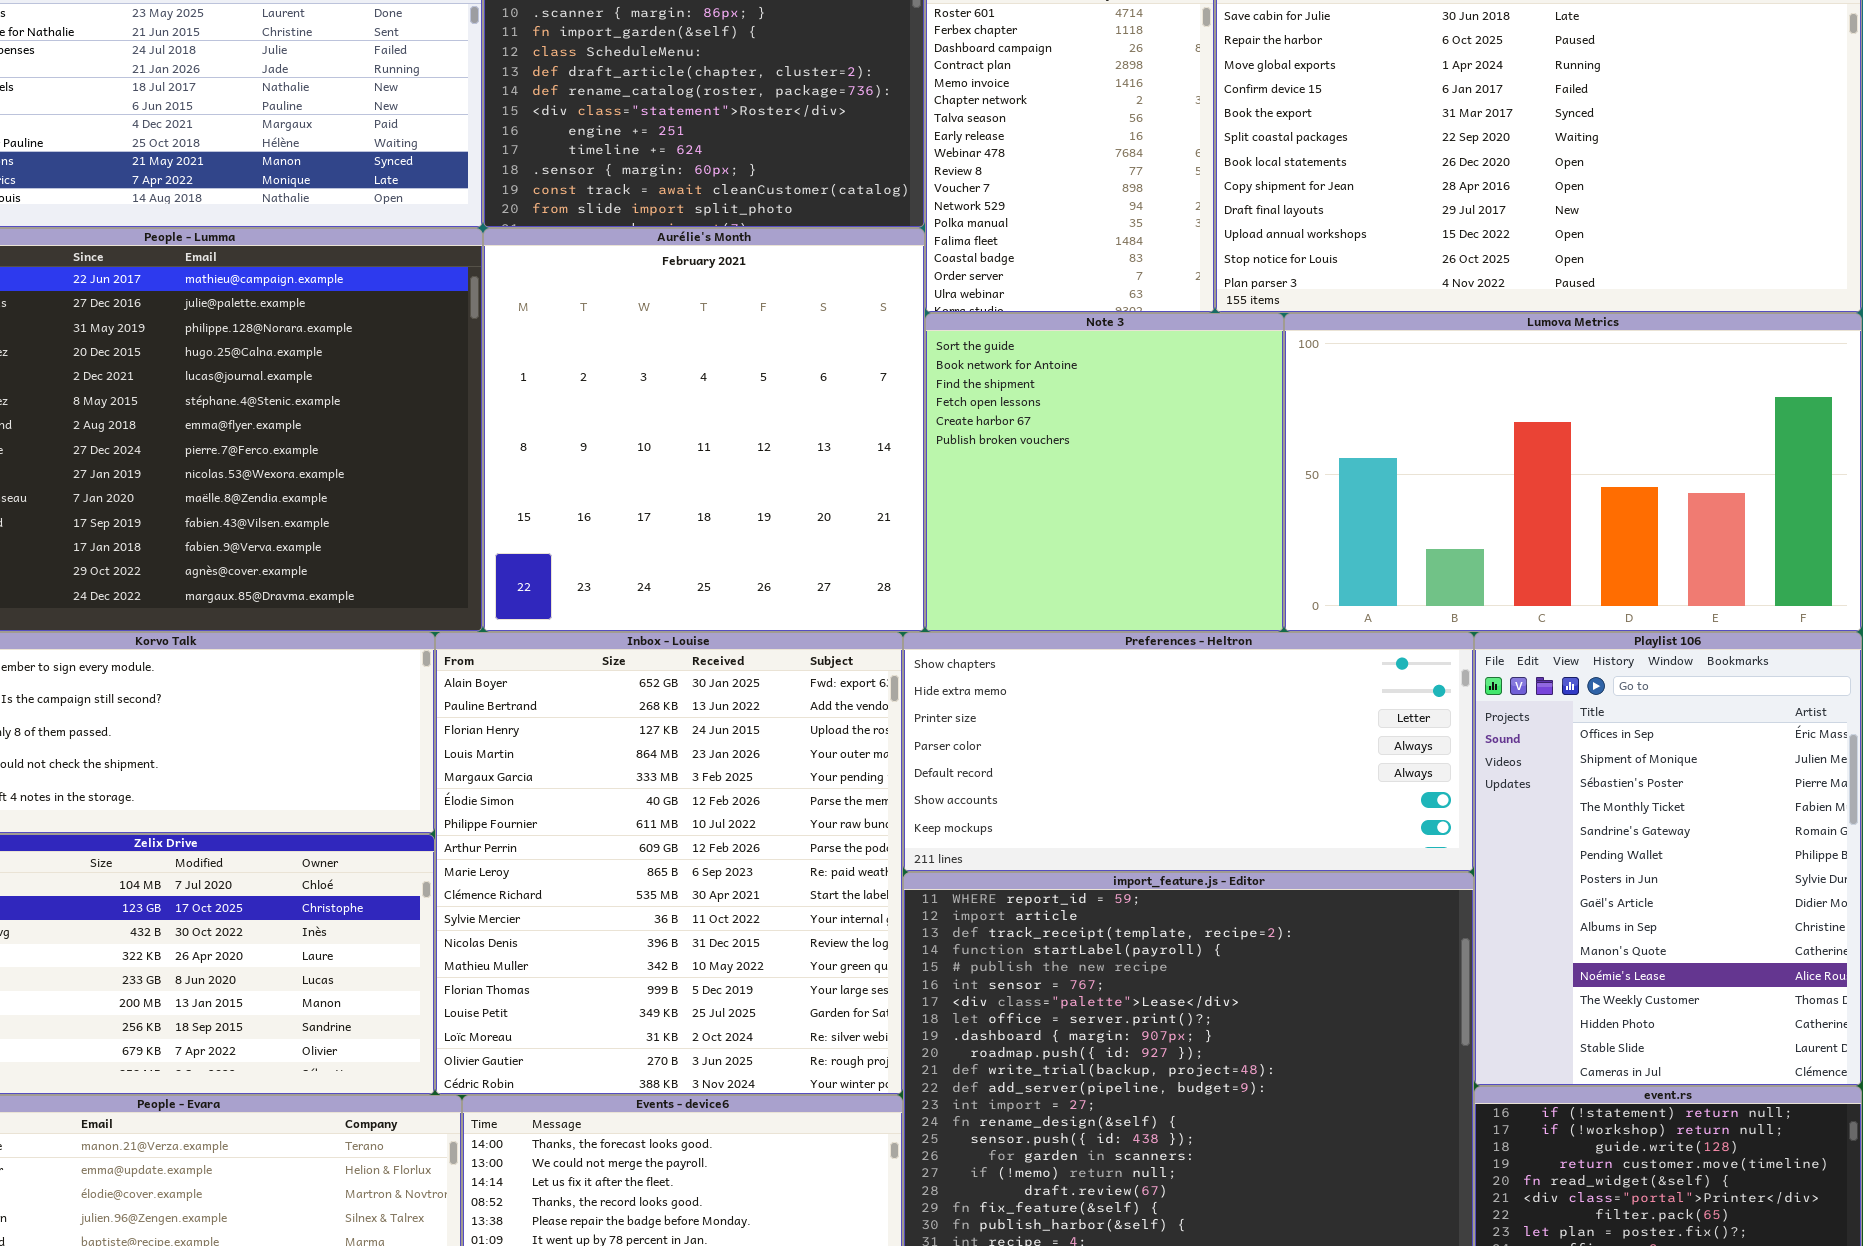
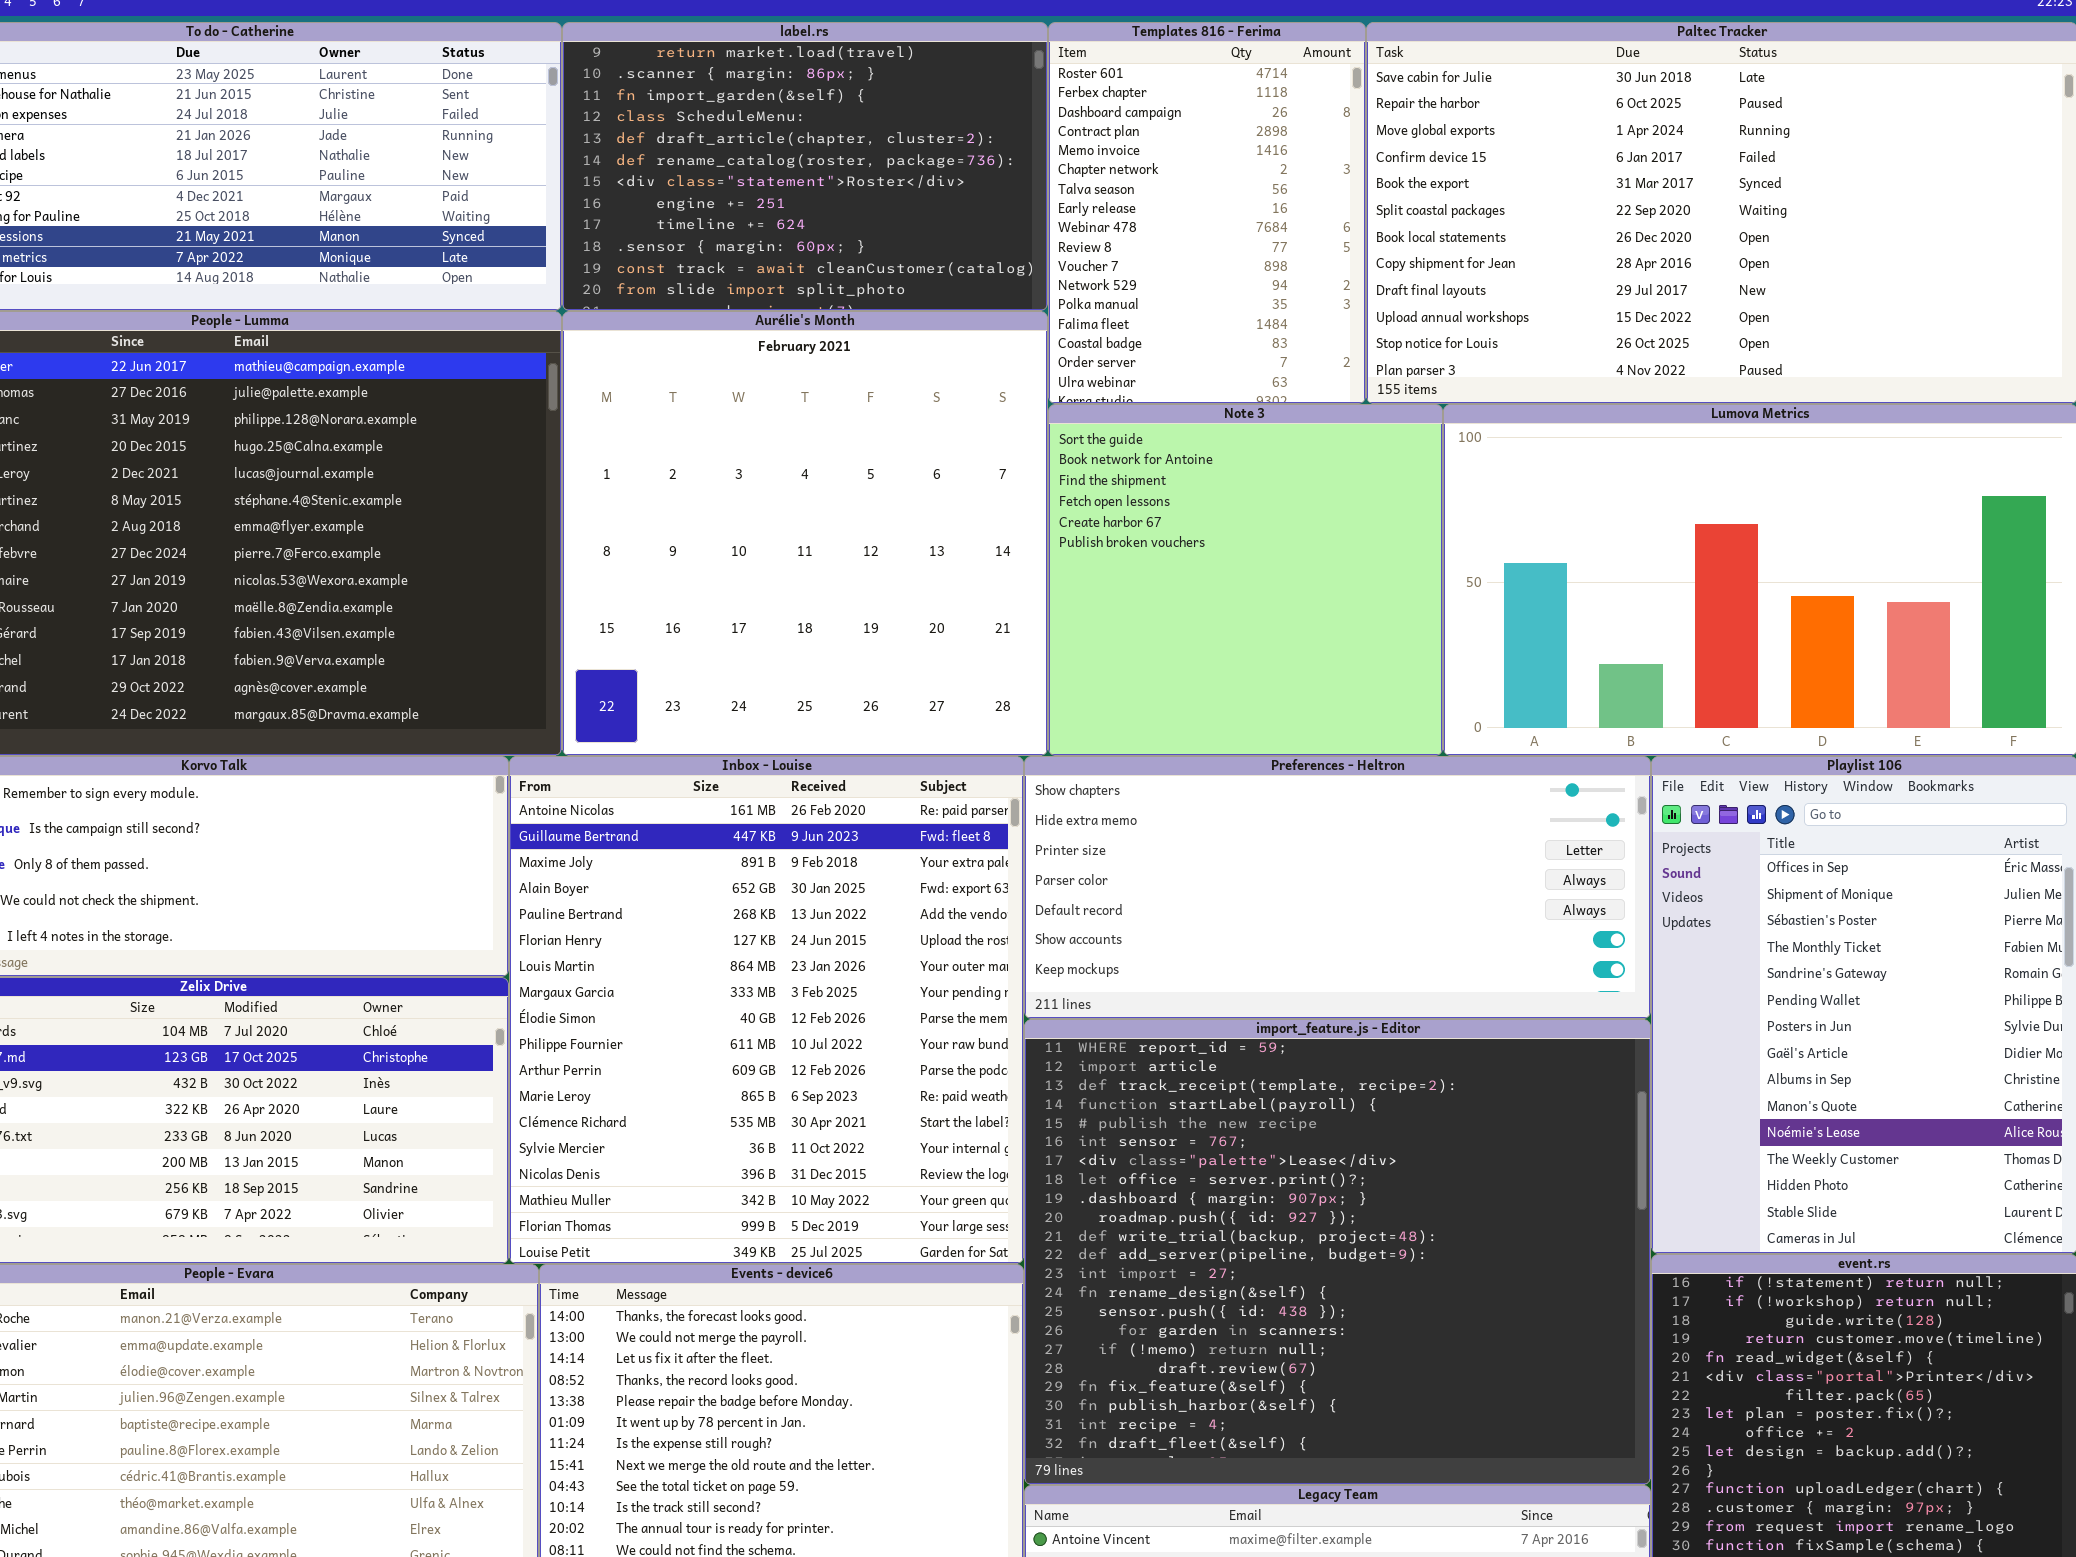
Inbox - Louise: [435,632,903,1095] -> [509,756,1024,1264], scrolled up 3 rows

